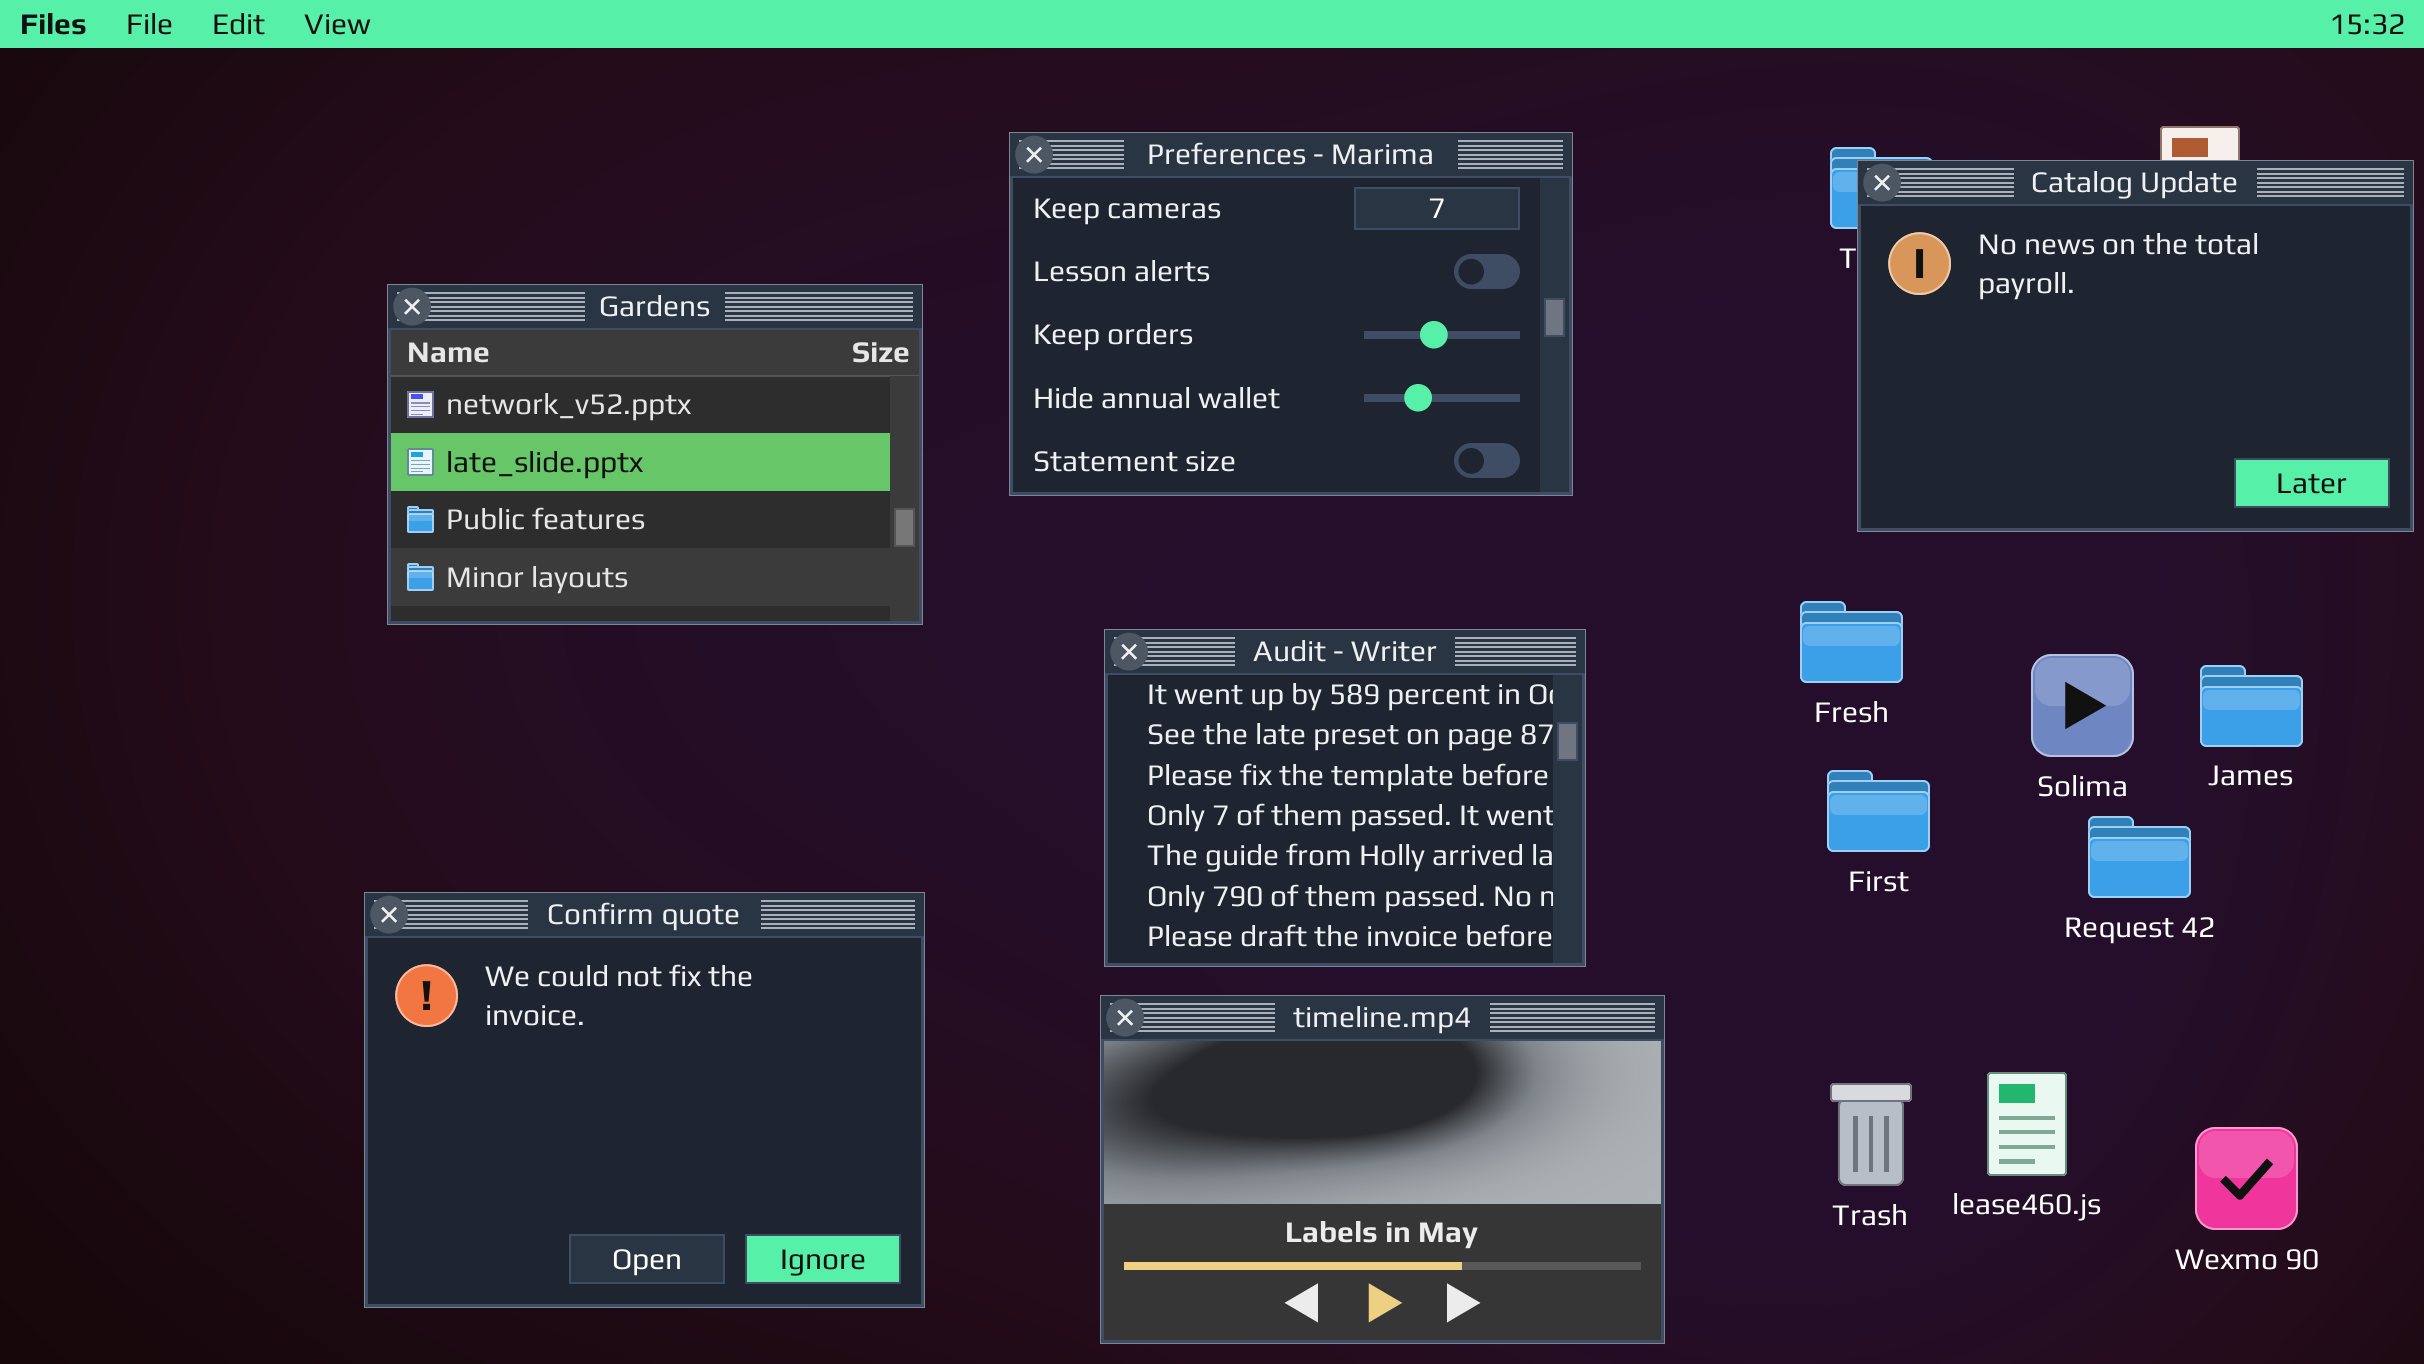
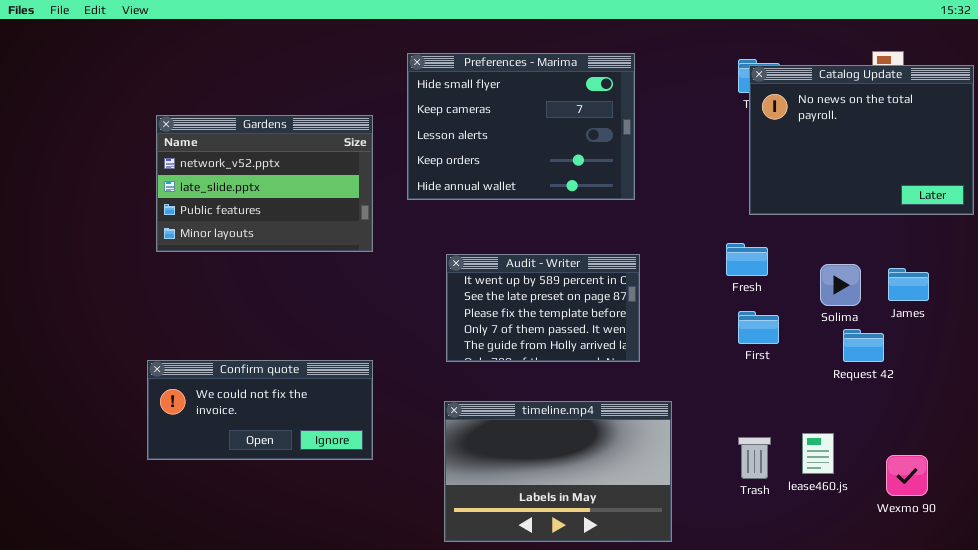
Preferences - Marima: [1009,132,1573,496] -> [407,53,635,200], scrolled up 1 row
Audit - Writer: [1104,629,1586,967] -> [446,254,640,362], resized
Confirm quote: [364,892,925,1308] -> [147,360,373,460], resized

